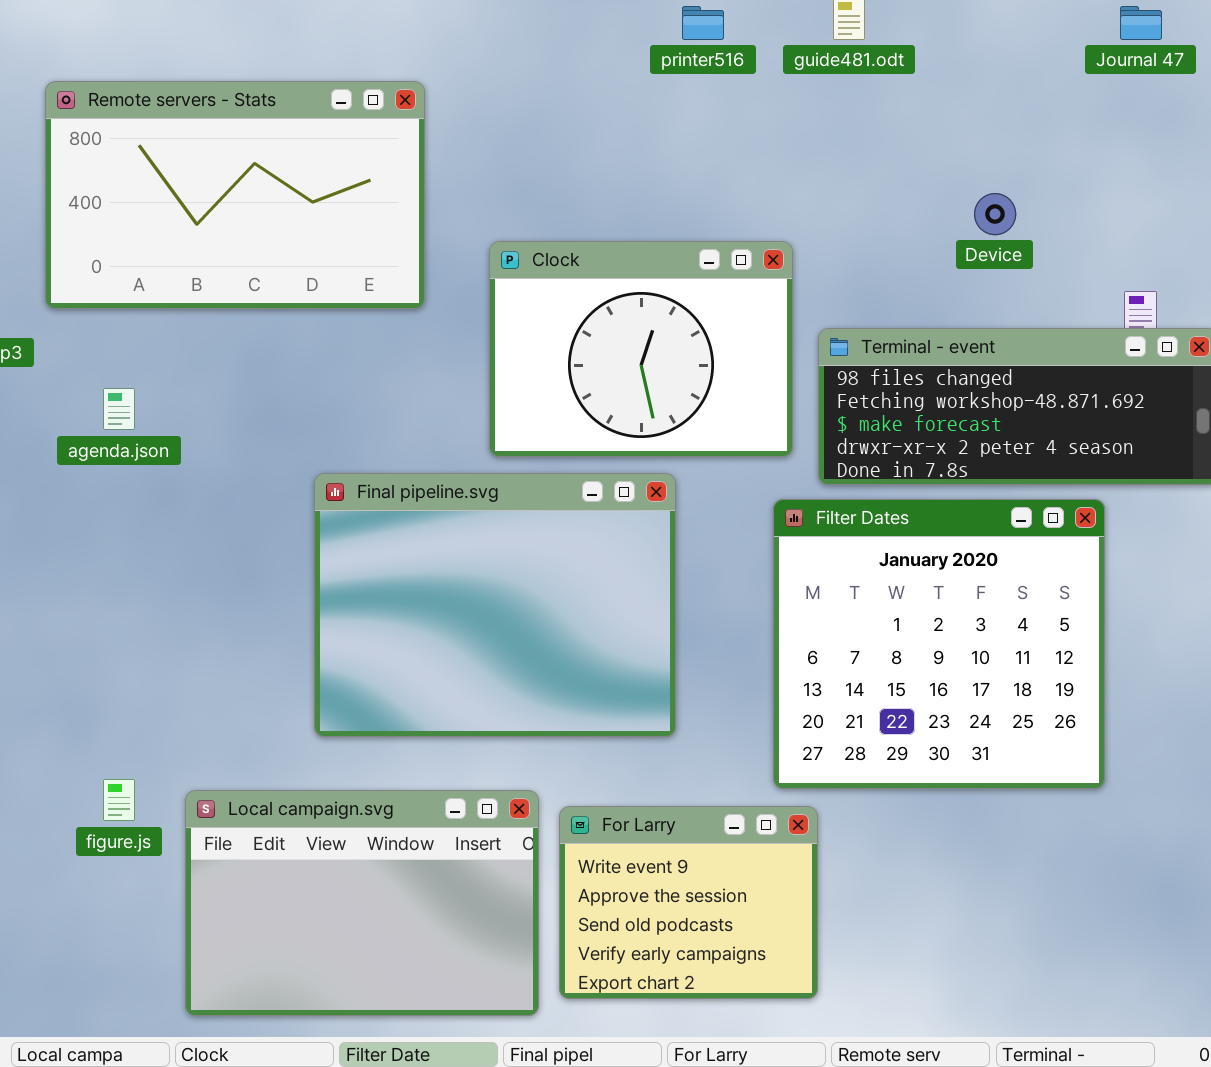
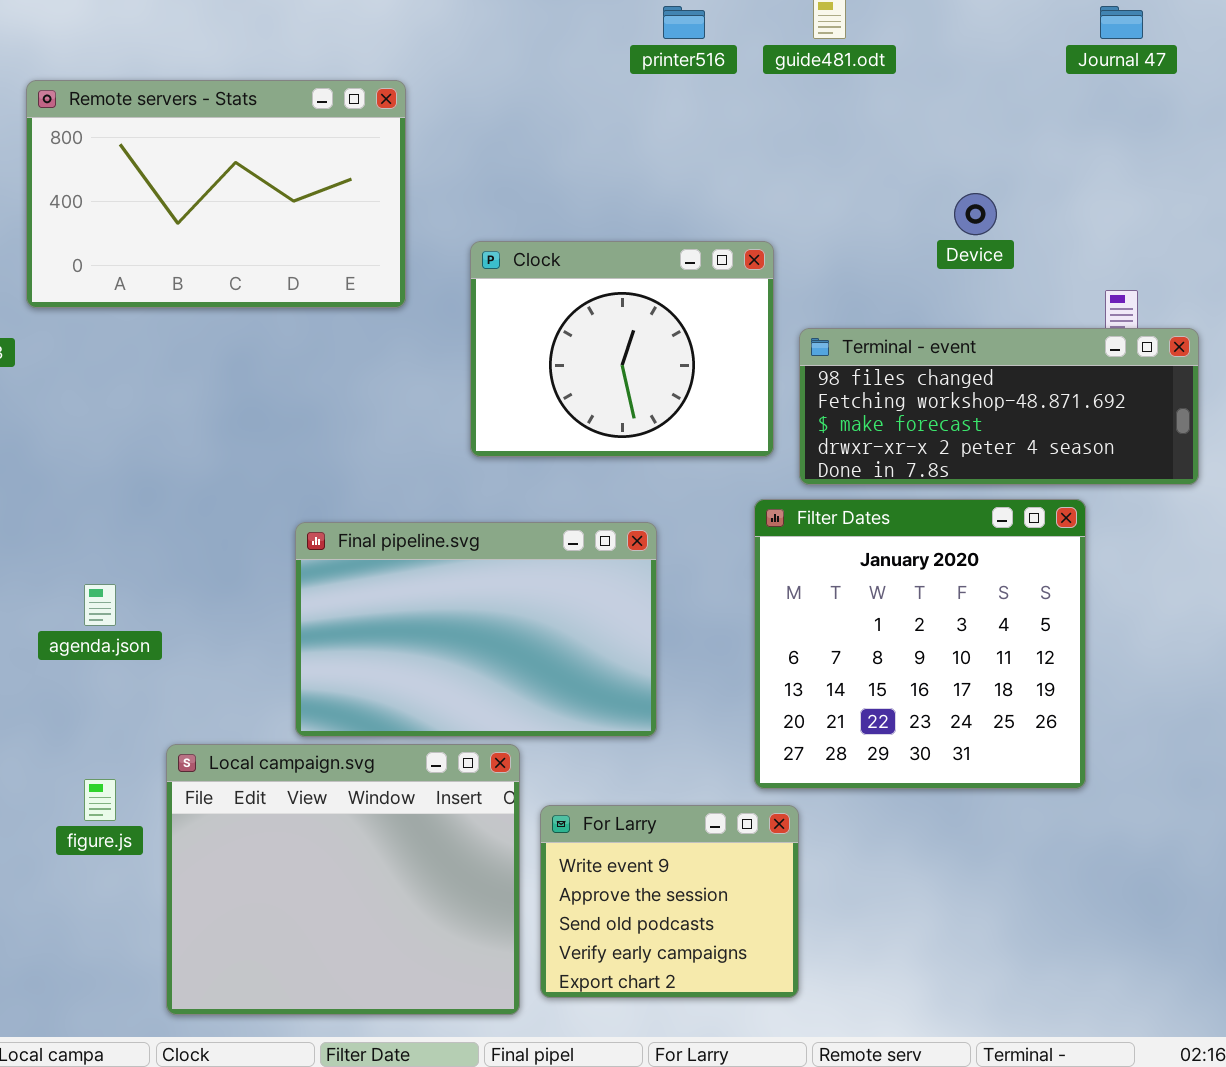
agenda.json: [103,388,135,430] -> [84,584,116,626], moved
Final pipeline.svg: [314,473,676,737] -> [295,522,657,737], resized
Local campaign.svg: [185,790,539,1016] -> [166,744,520,1015], resized

